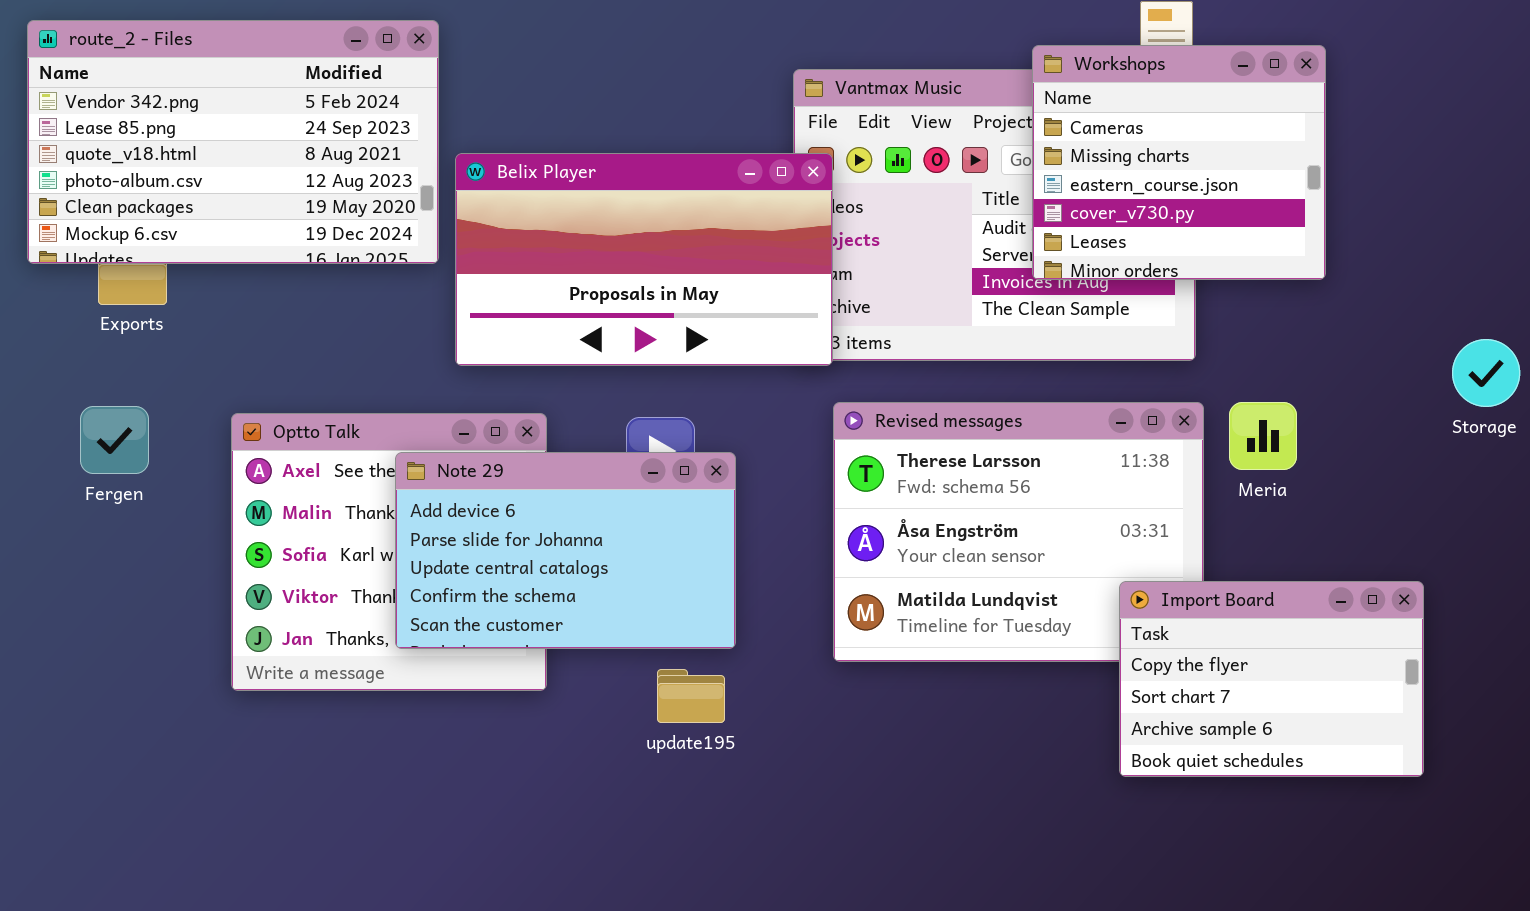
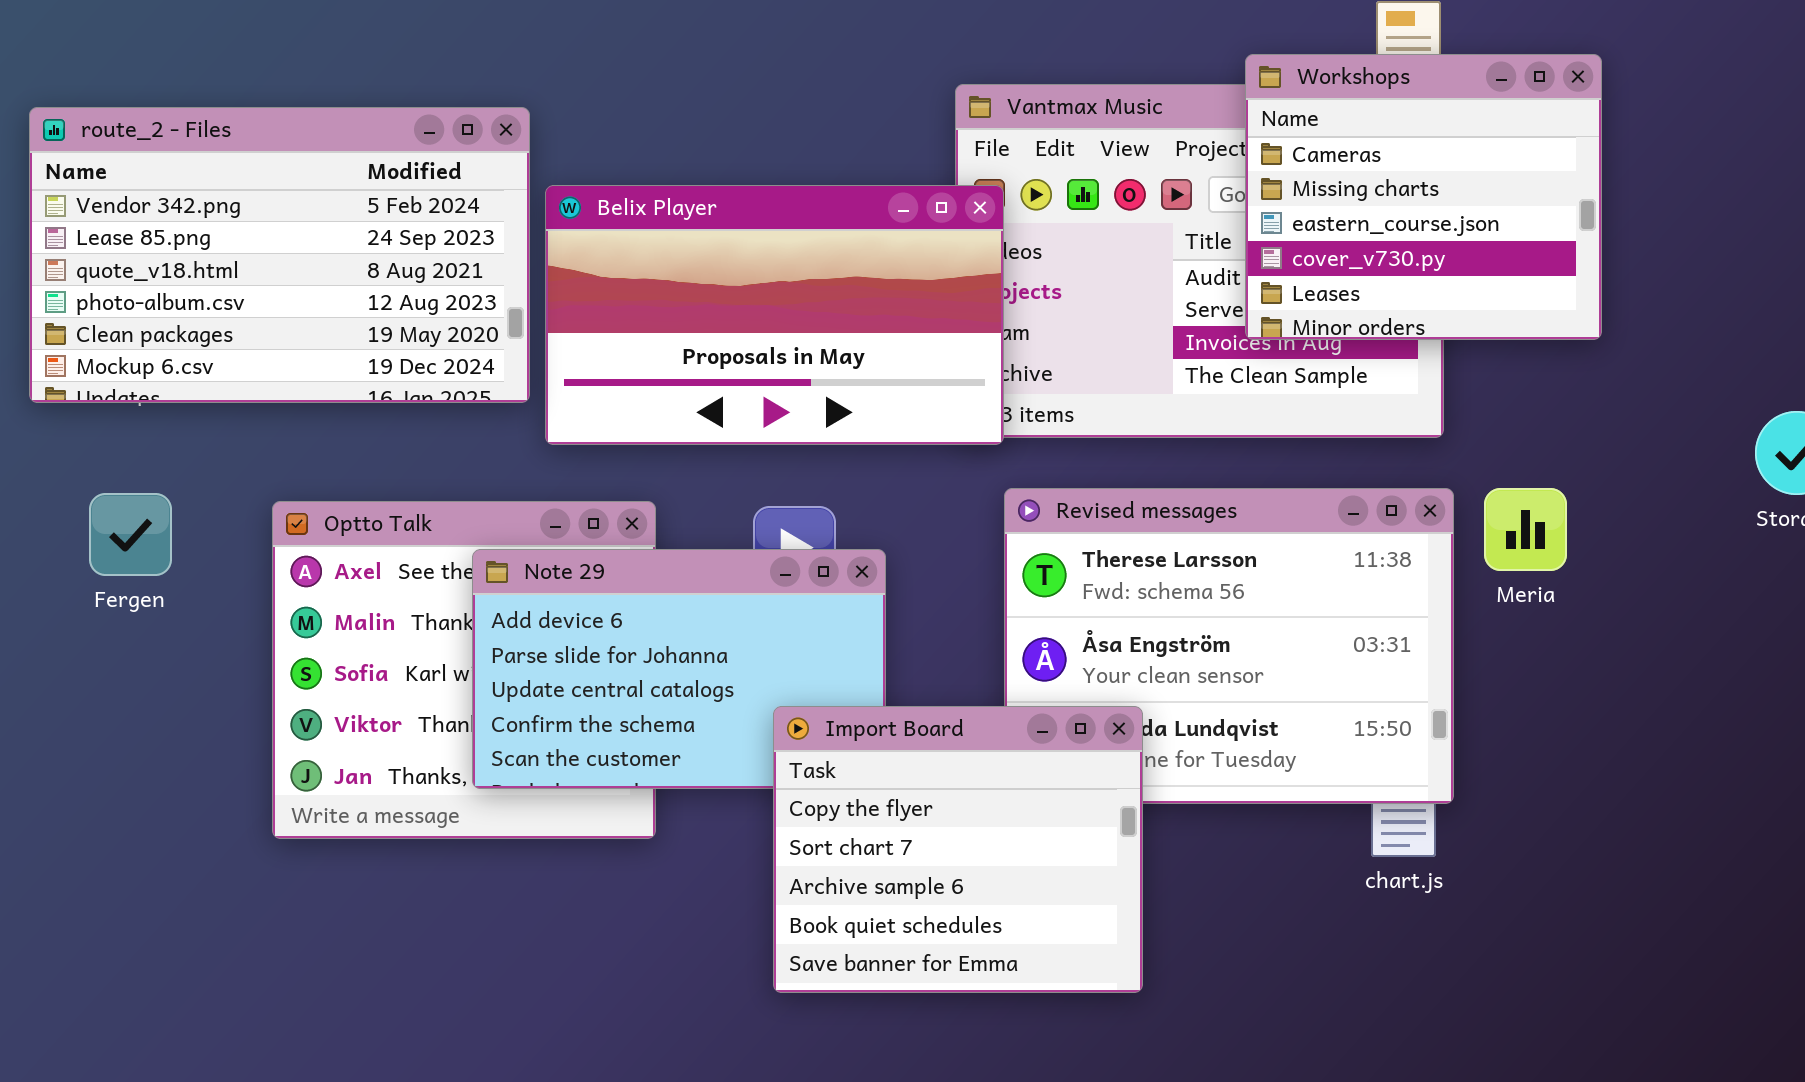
route_2 - Files: [27,20,439,264] -> [29,107,530,403], moved
Import Board: [1119,581,1424,777] -> [773,706,1143,993], moved, resized

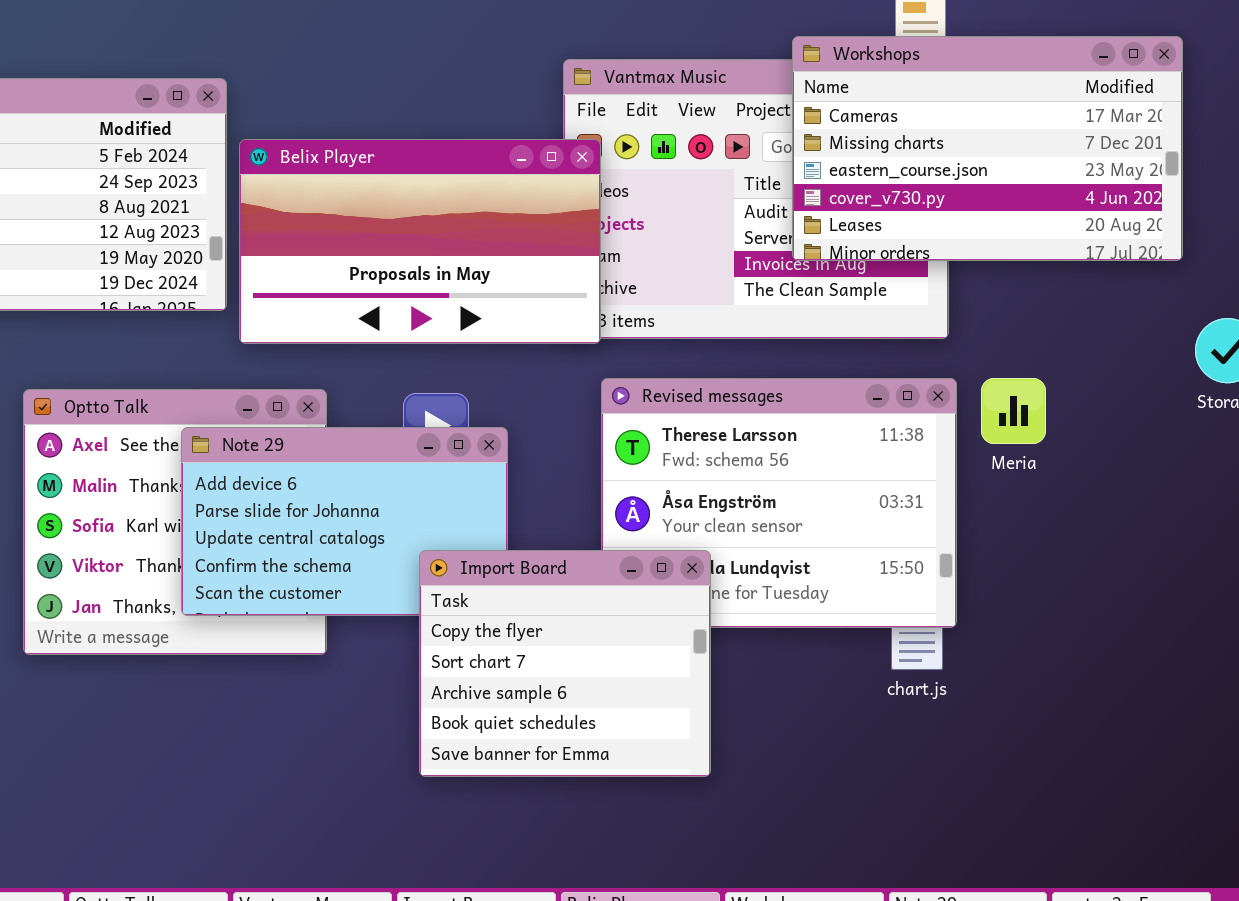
Workshops: [1245,54,1602,340] -> [792,36,1183,261], resized

